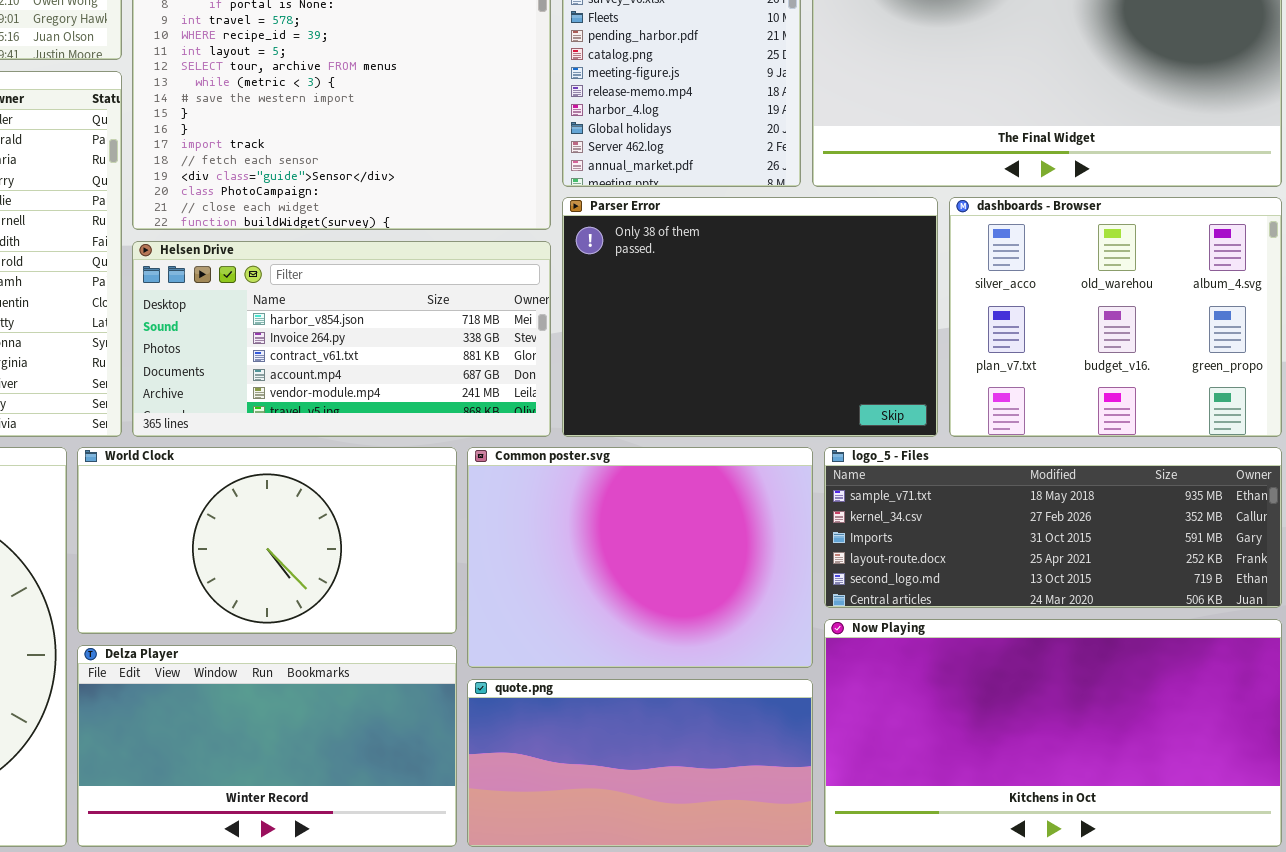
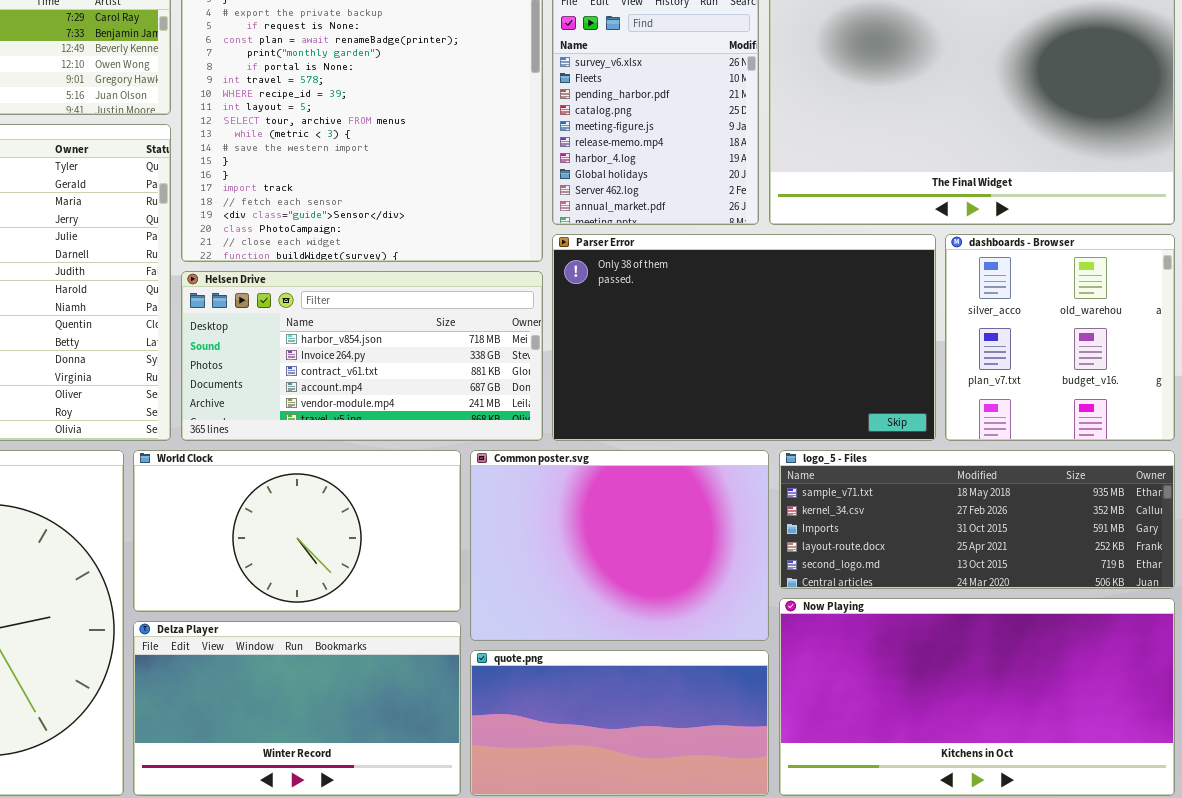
Parser Error: [562,197,938,437] -> [552,234,936,441], resized
dashboards - Browser: [949,197,1282,437] -> [945,234,1175,441], resized

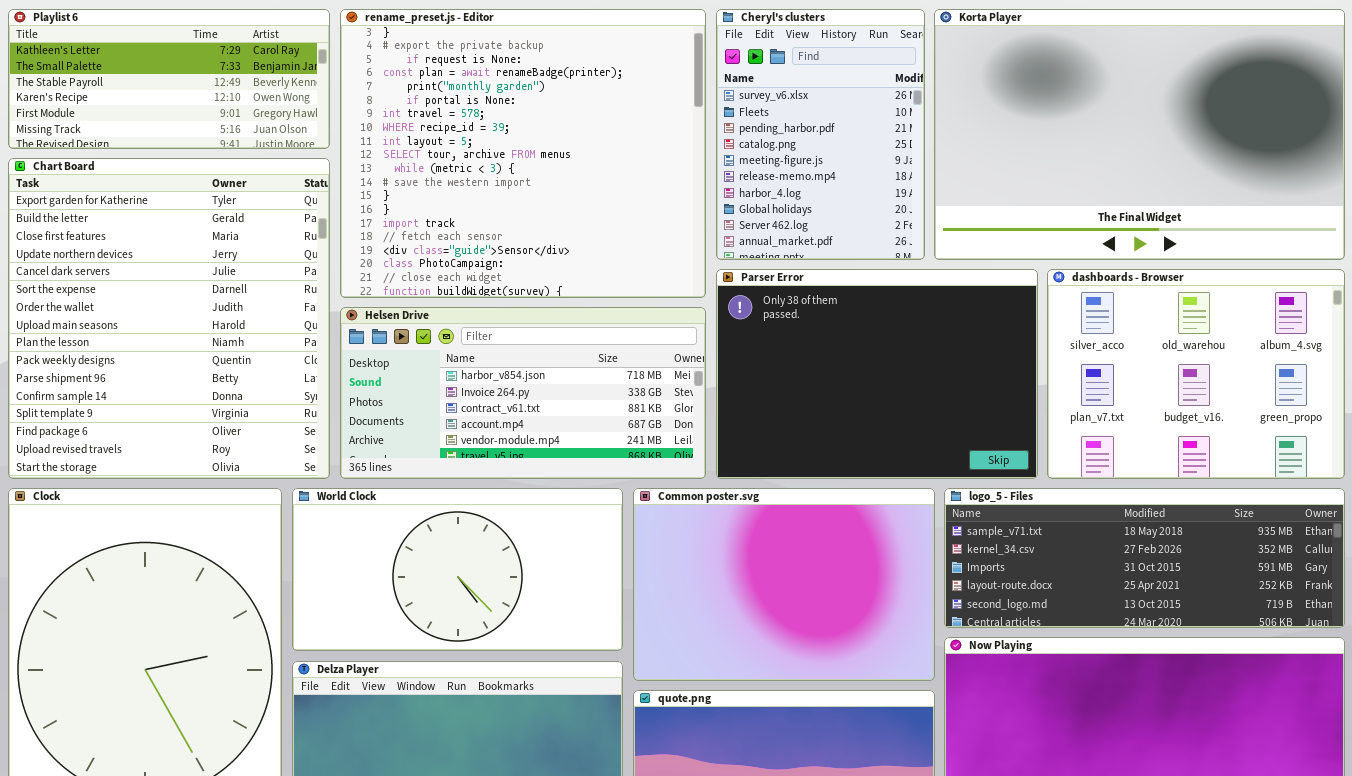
Parser Error: [552,234,936,441] -> [716,269,1038,479], resized
dashboards - Browser: [945,234,1175,441] -> [1047,269,1345,479], resized

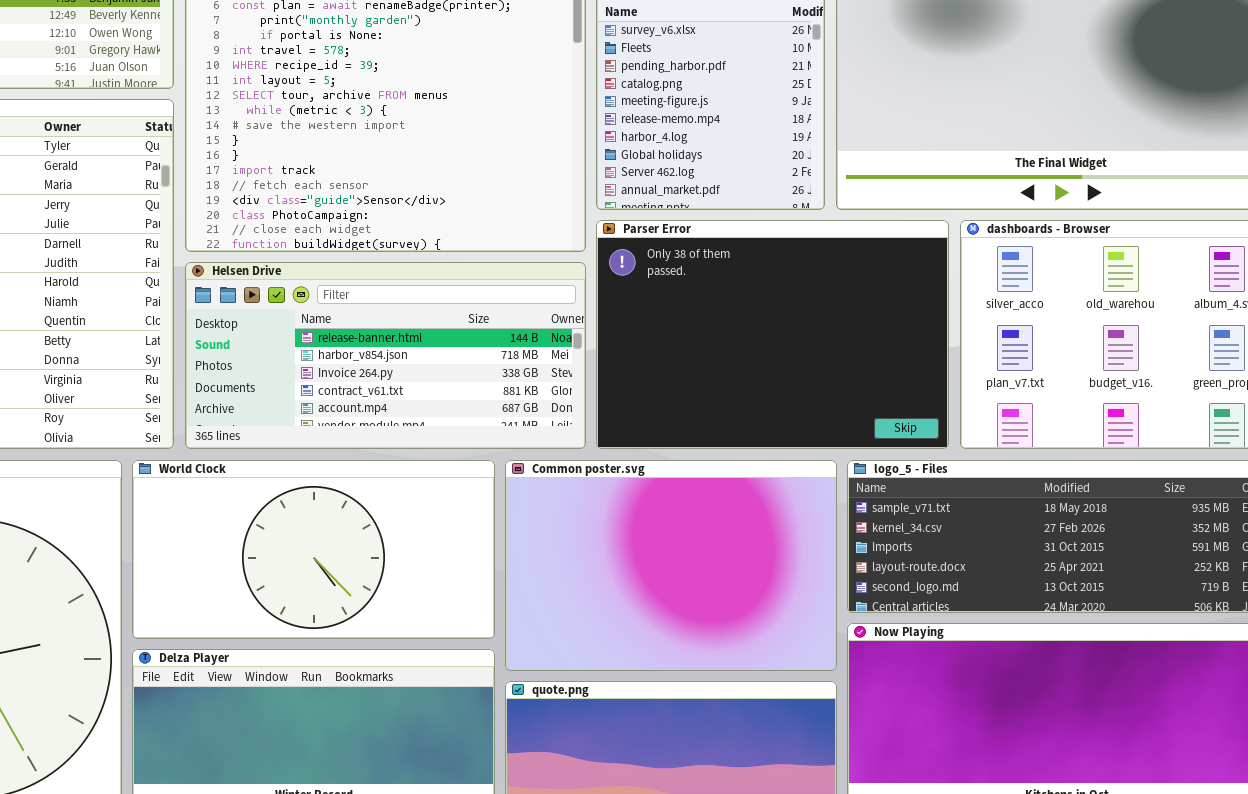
Helsen Drive: [340,307,706,479] -> [185,262,586,449], scrolled up 1 row

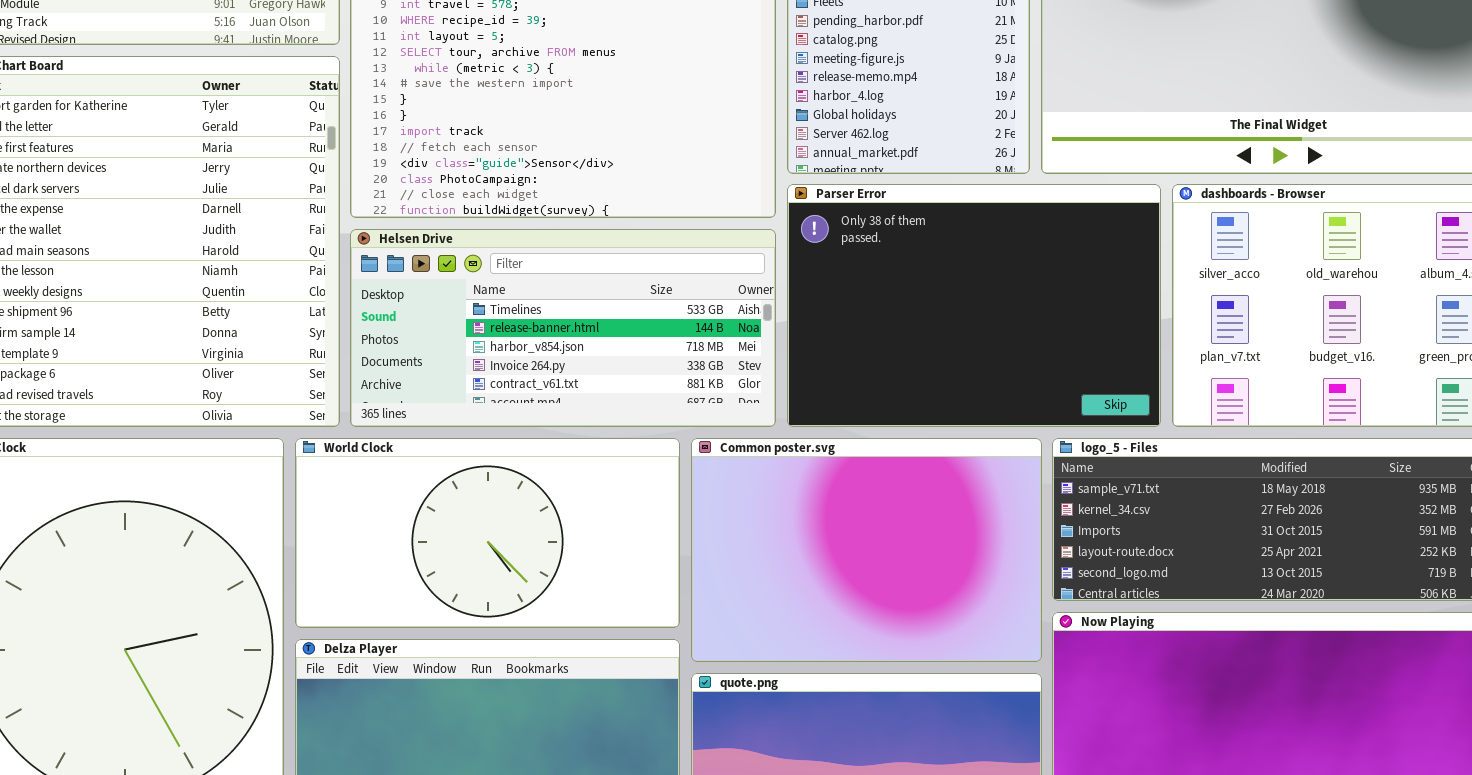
Helsen Drive: [185,262,586,449] -> [350,229,776,427], scrolled up 1 row

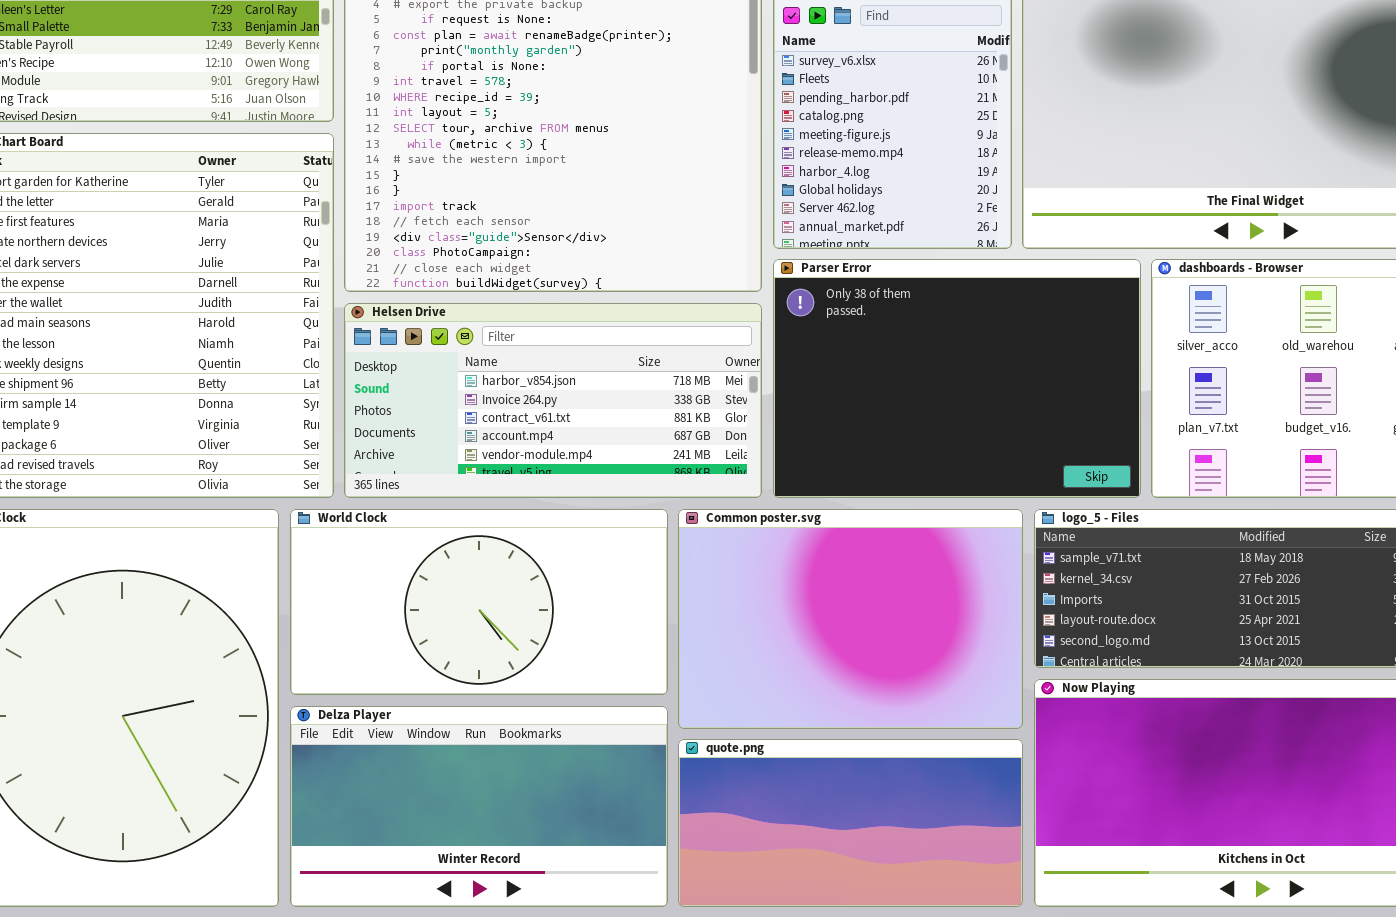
Helsen Drive: [350,229,776,427] -> [344,303,762,498], scrolled down 2 rows

